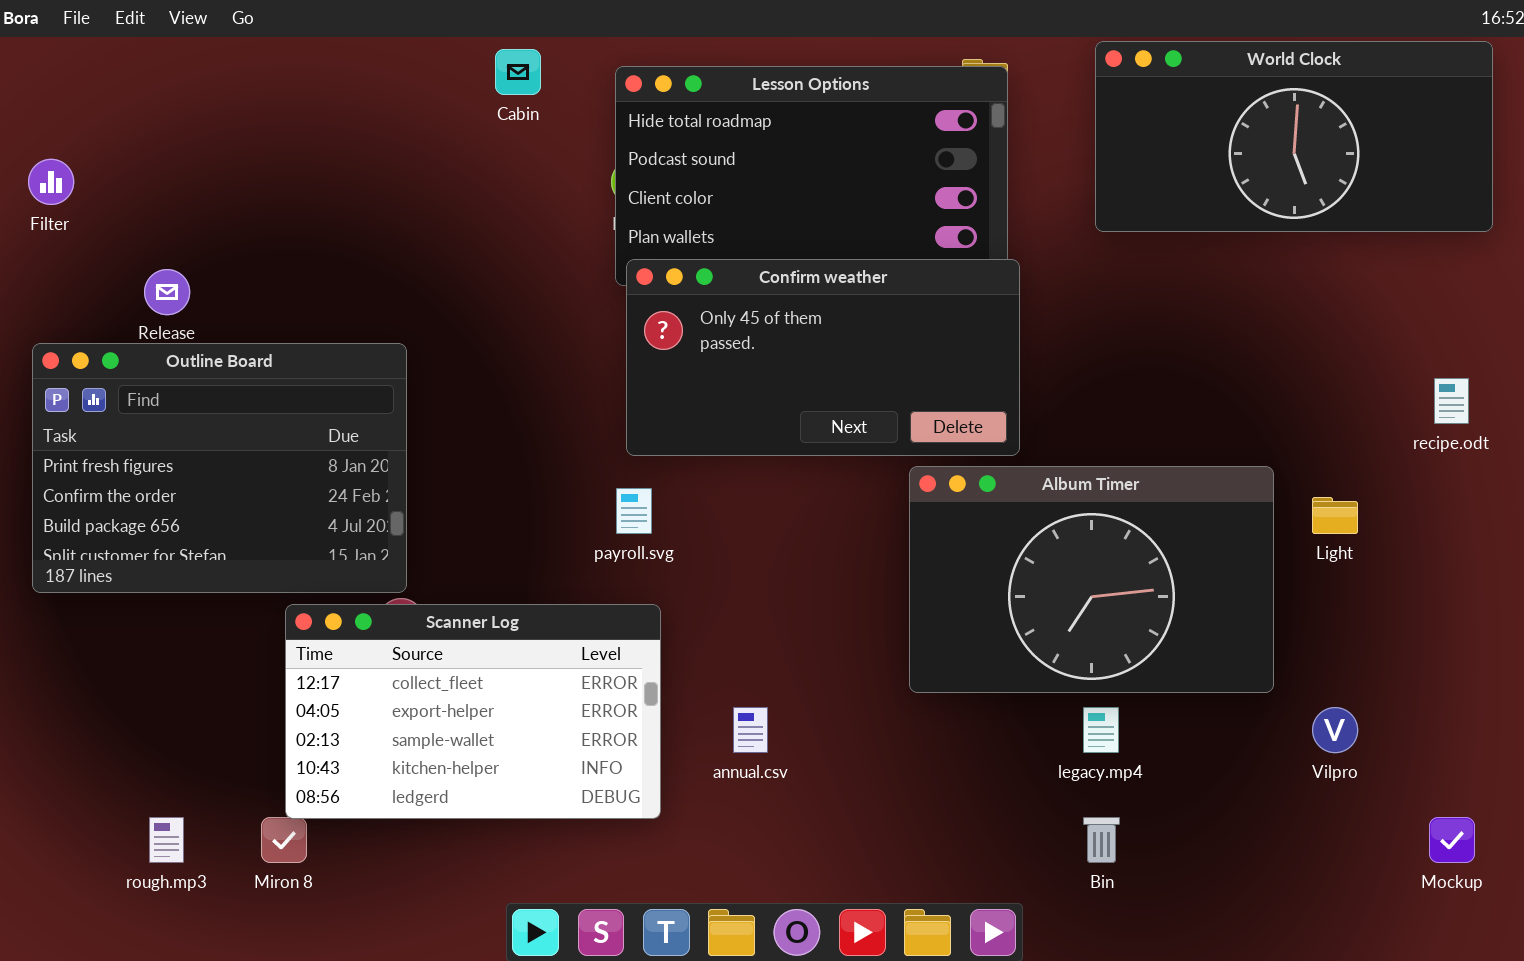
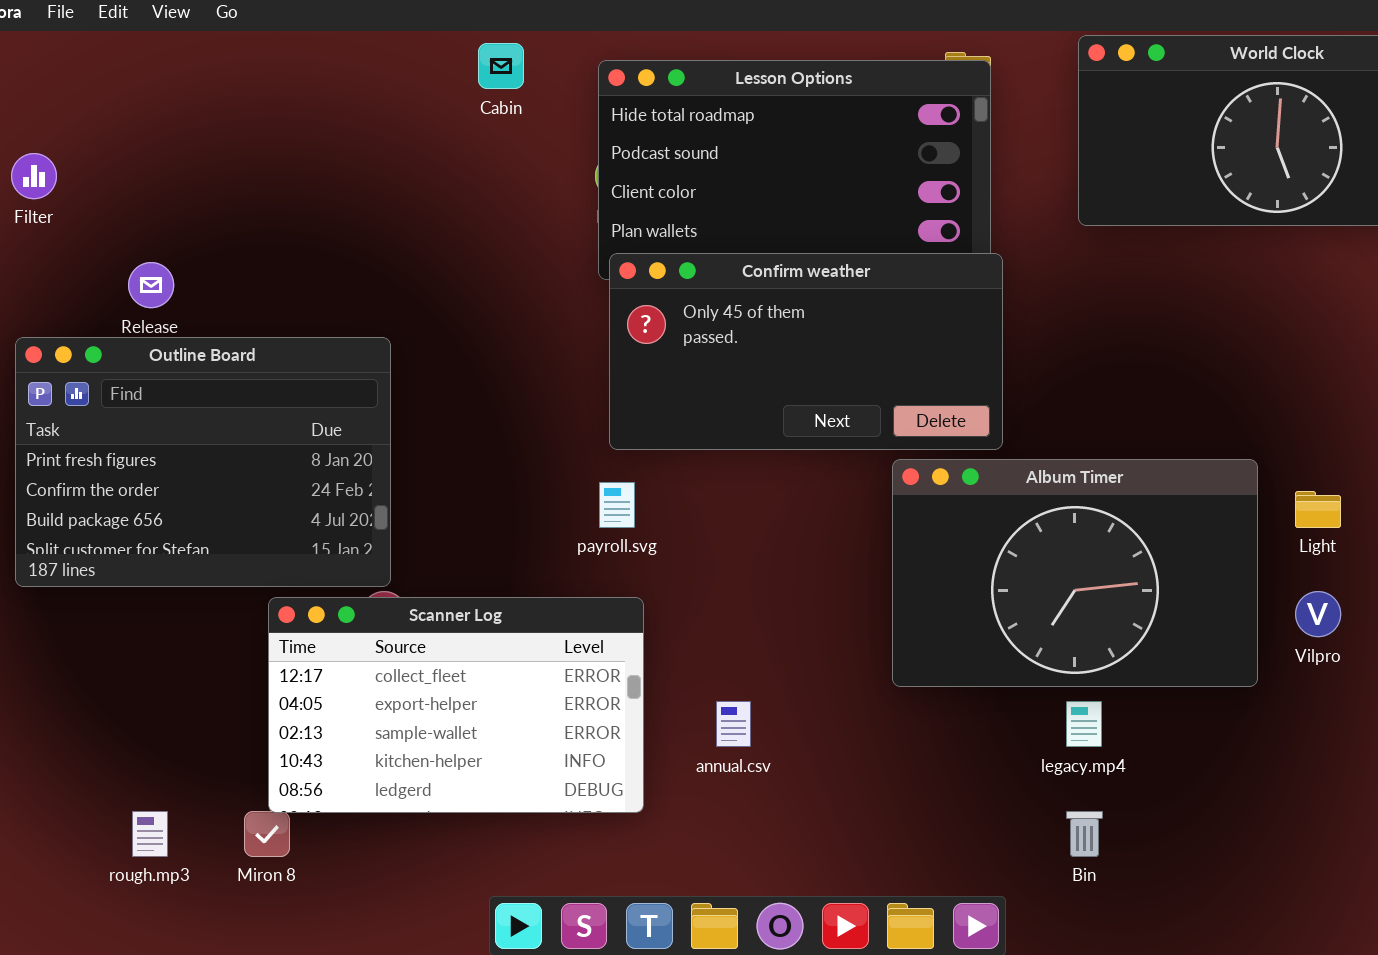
Vilpro: [1312,707,1358,753] -> [1295,591,1341,637], moved

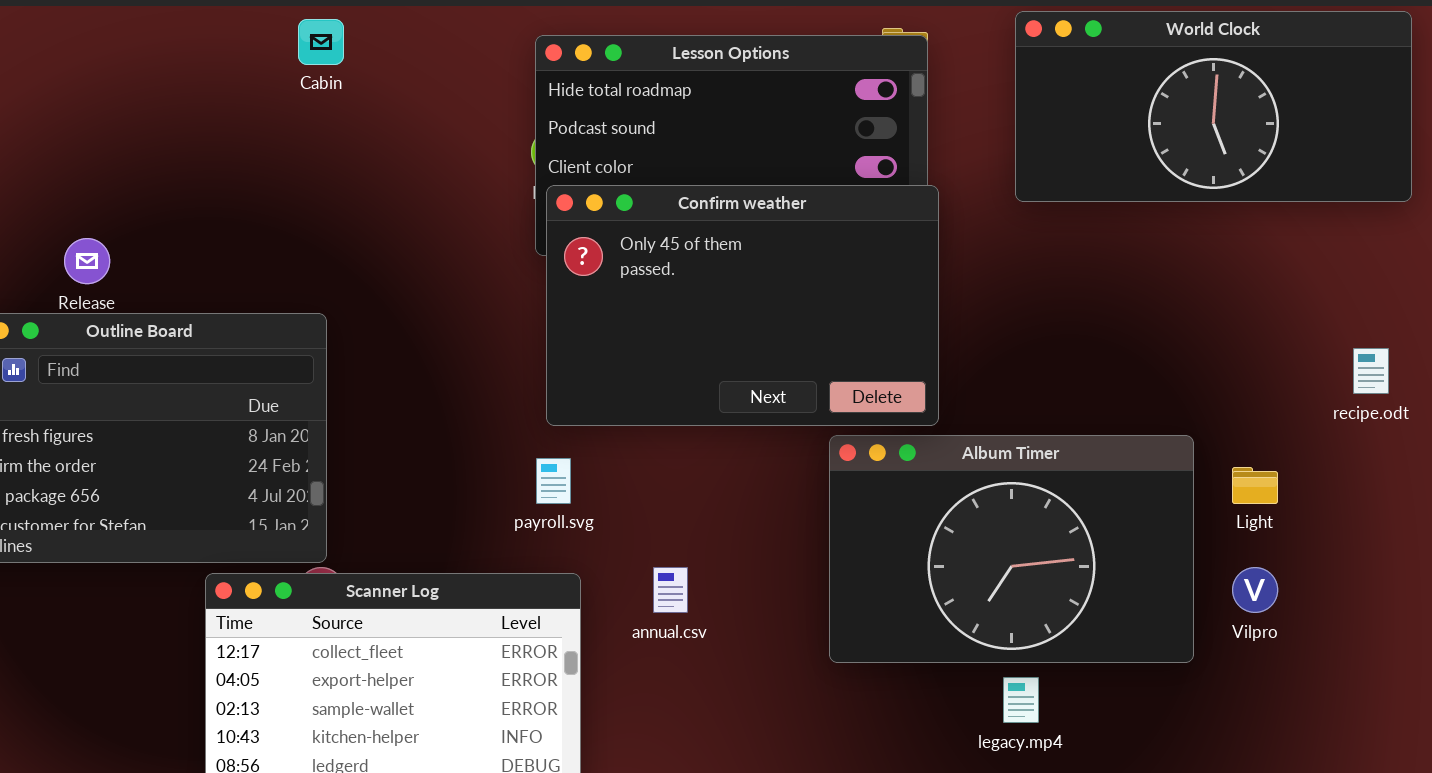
Cabin: [478,43,524,89] -> [298,19,344,65], moved
Confirm weather: [609,253,1003,450] -> [546,185,939,426], resized
annual.csv: [716,701,751,747] -> [653,567,688,613], moved

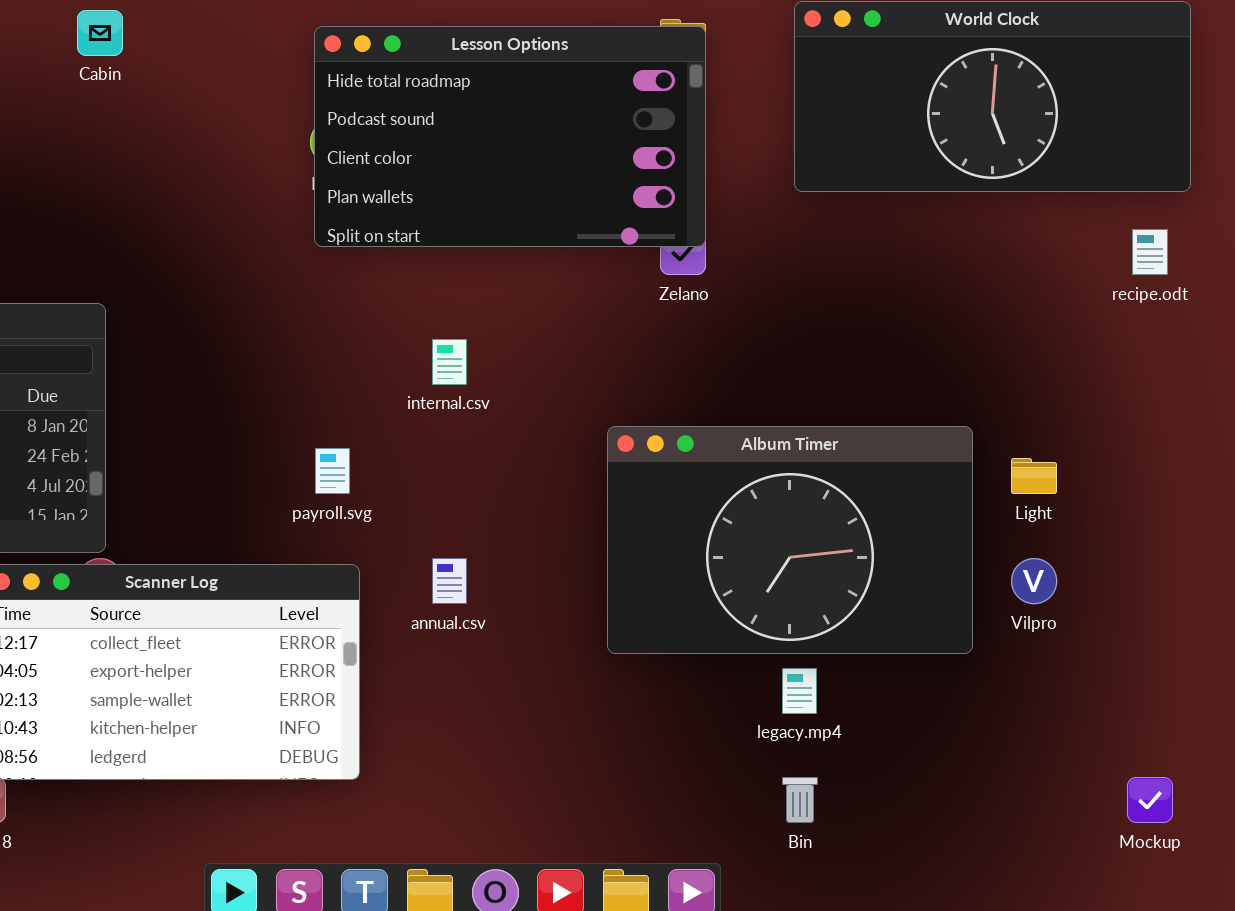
Confirm weather: [546,185,939,426] -> none, closed
recipe.odt: [1353,348,1389,394] -> [1132,229,1168,275], moved

